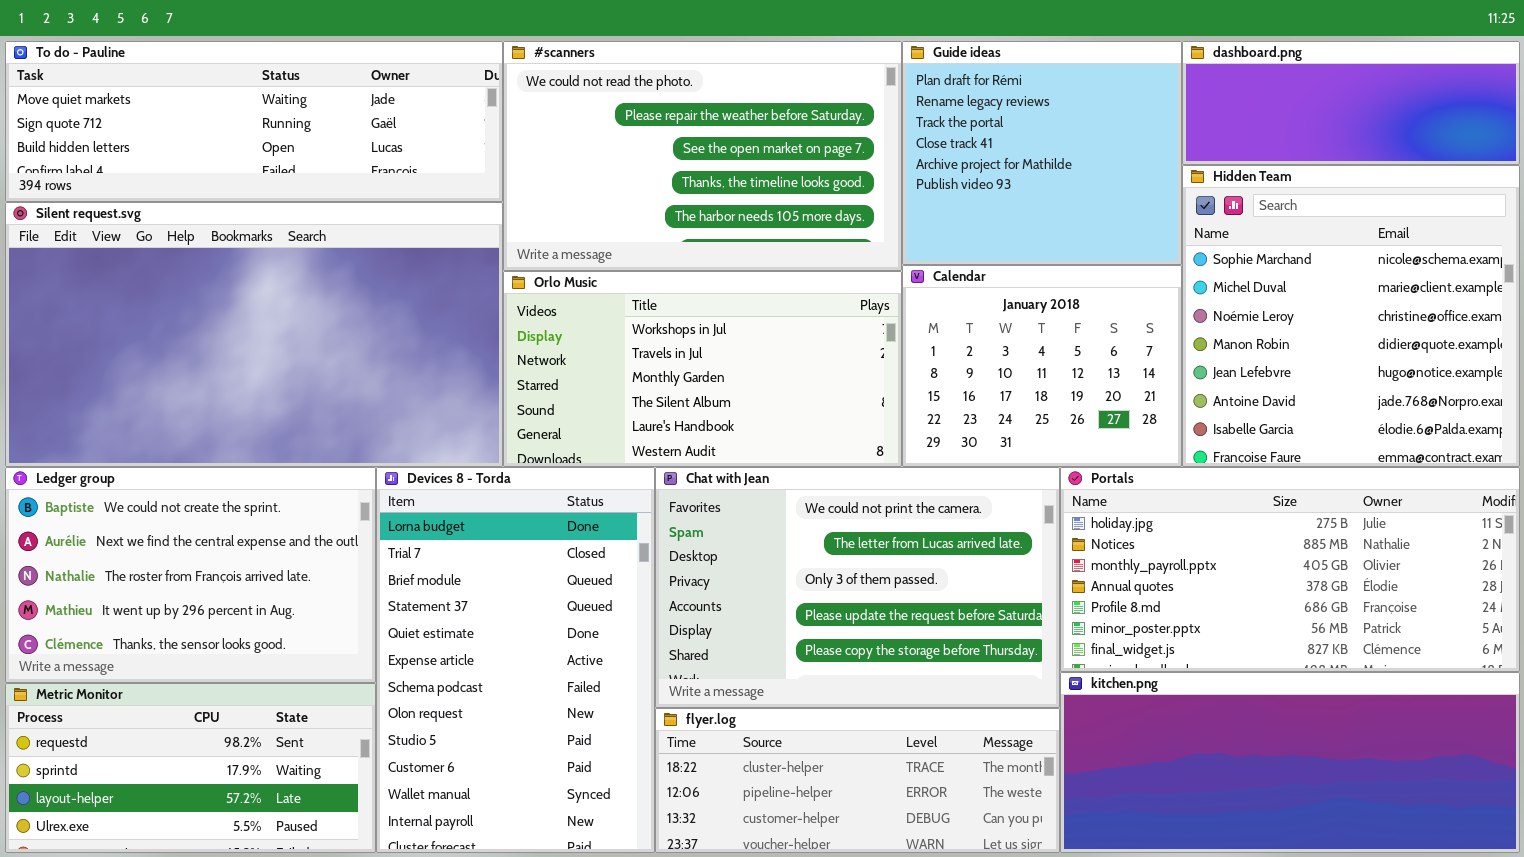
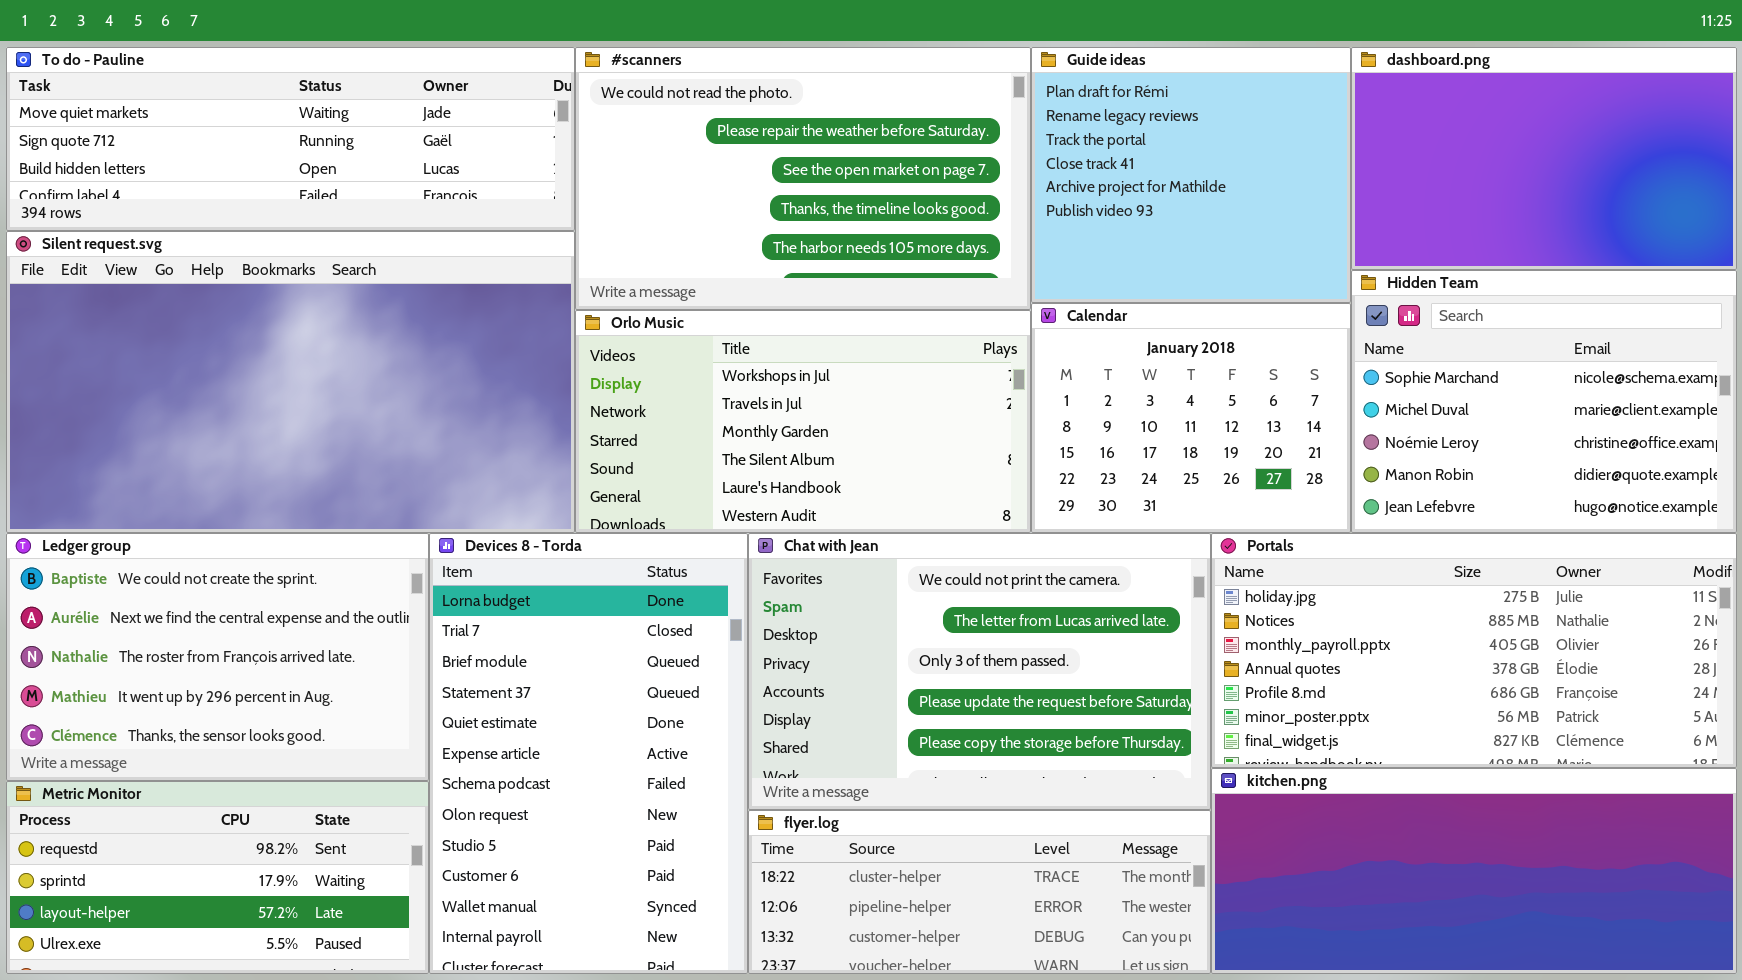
dashboard.png: [1182,41,1520,165] -> [1351,47,1737,270], resized
Hidden Team: [1182,165,1520,467] -> [1351,270,1737,533], resized

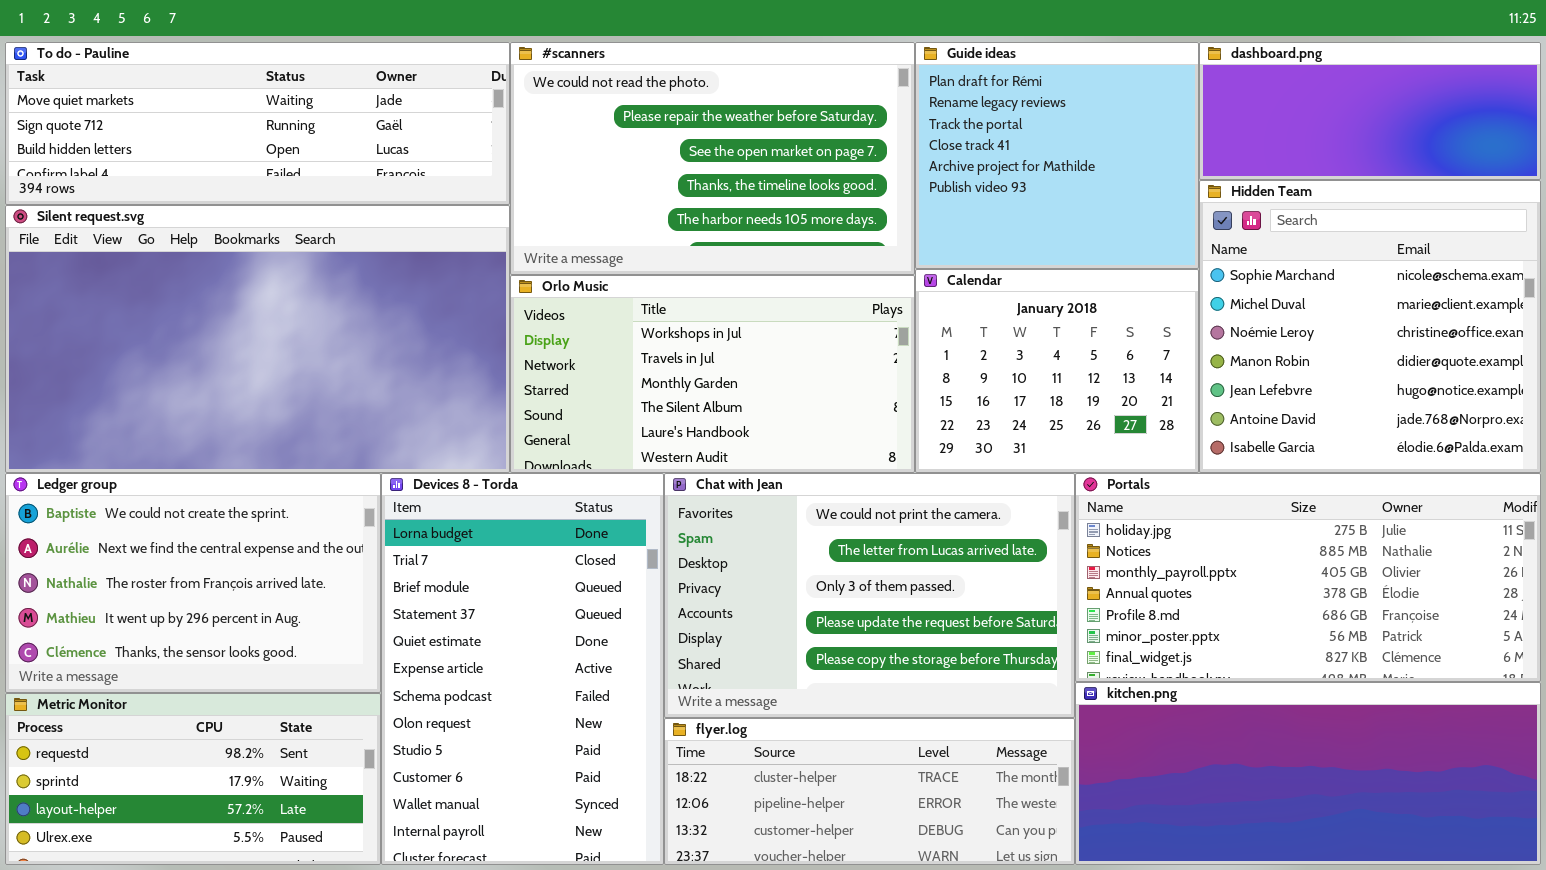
dashboard.png: [1351,47,1737,270] -> [1199,42,1541,180], resized
Hidden Team: [1351,270,1737,533] -> [1199,180,1541,473], resized

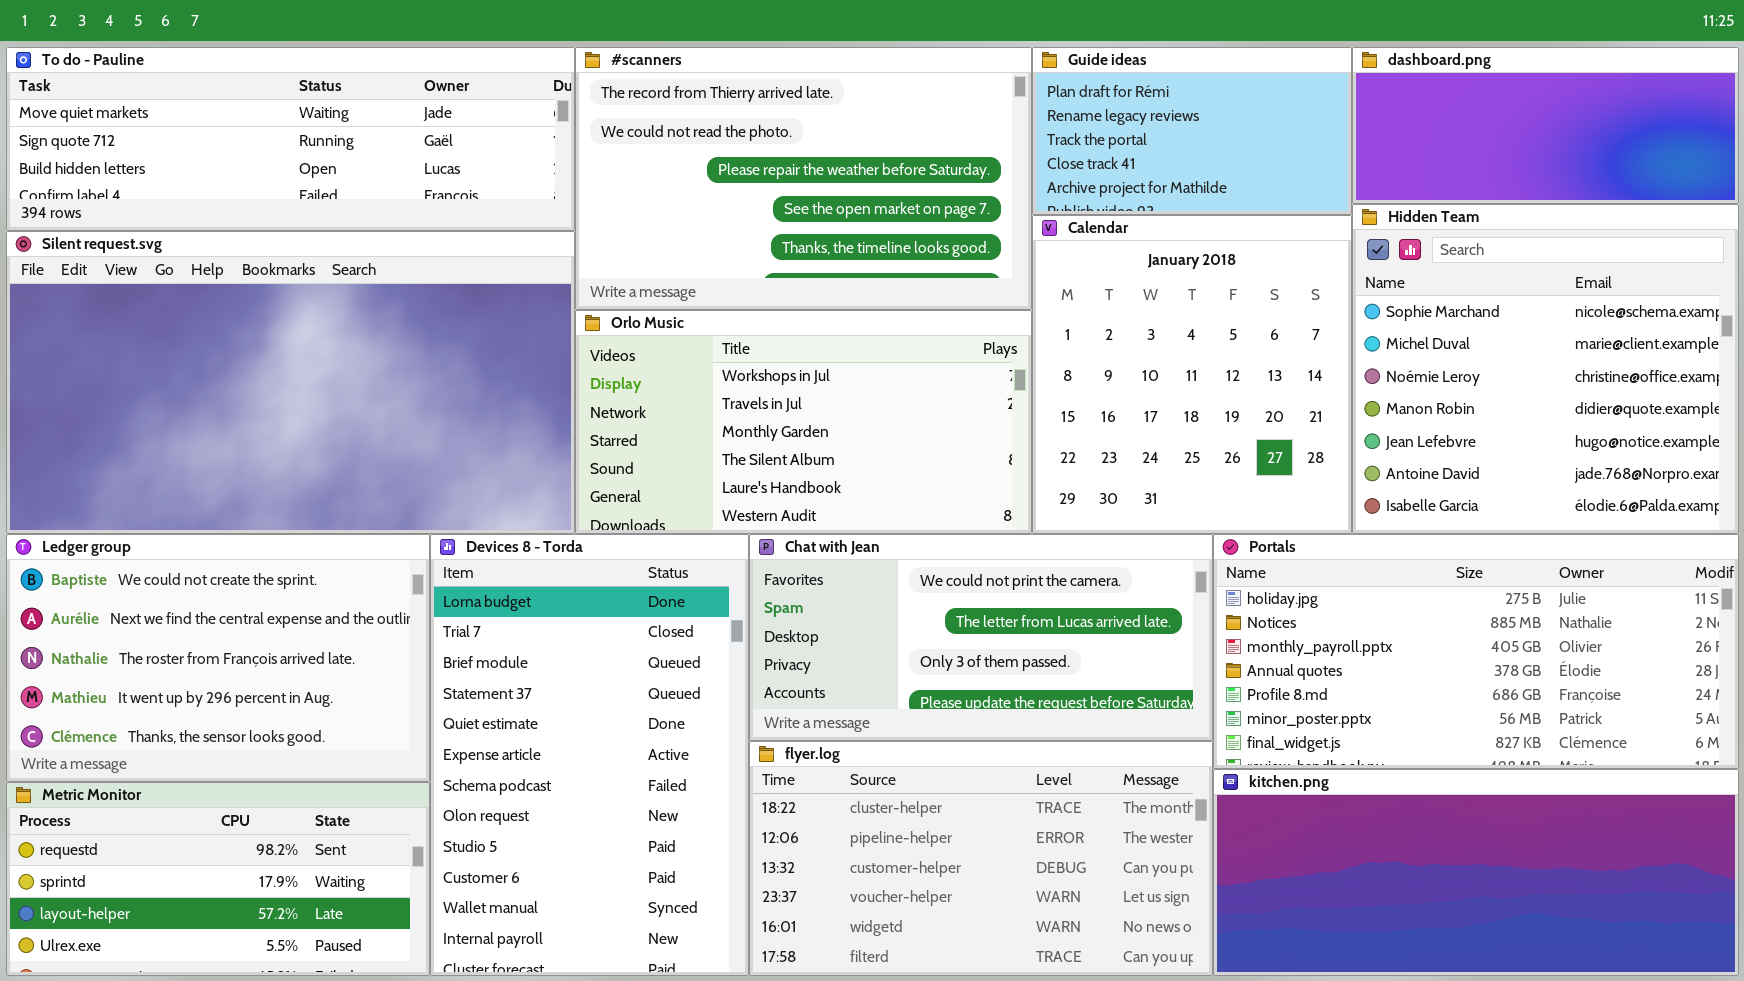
#scanners: [510,42,915,275] -> [575,47,1032,310], scrolled up 1 row
Guide ideas: [915,42,1199,269] -> [1032,47,1352,215], resized
Calendar: [915,269,1199,473] -> [1032,215,1352,534], resized
Chat with Jean: [664,473,1075,718] -> [749,534,1213,741], resized
flyer.log: [664,718,1075,865] -> [749,741,1213,976], resized

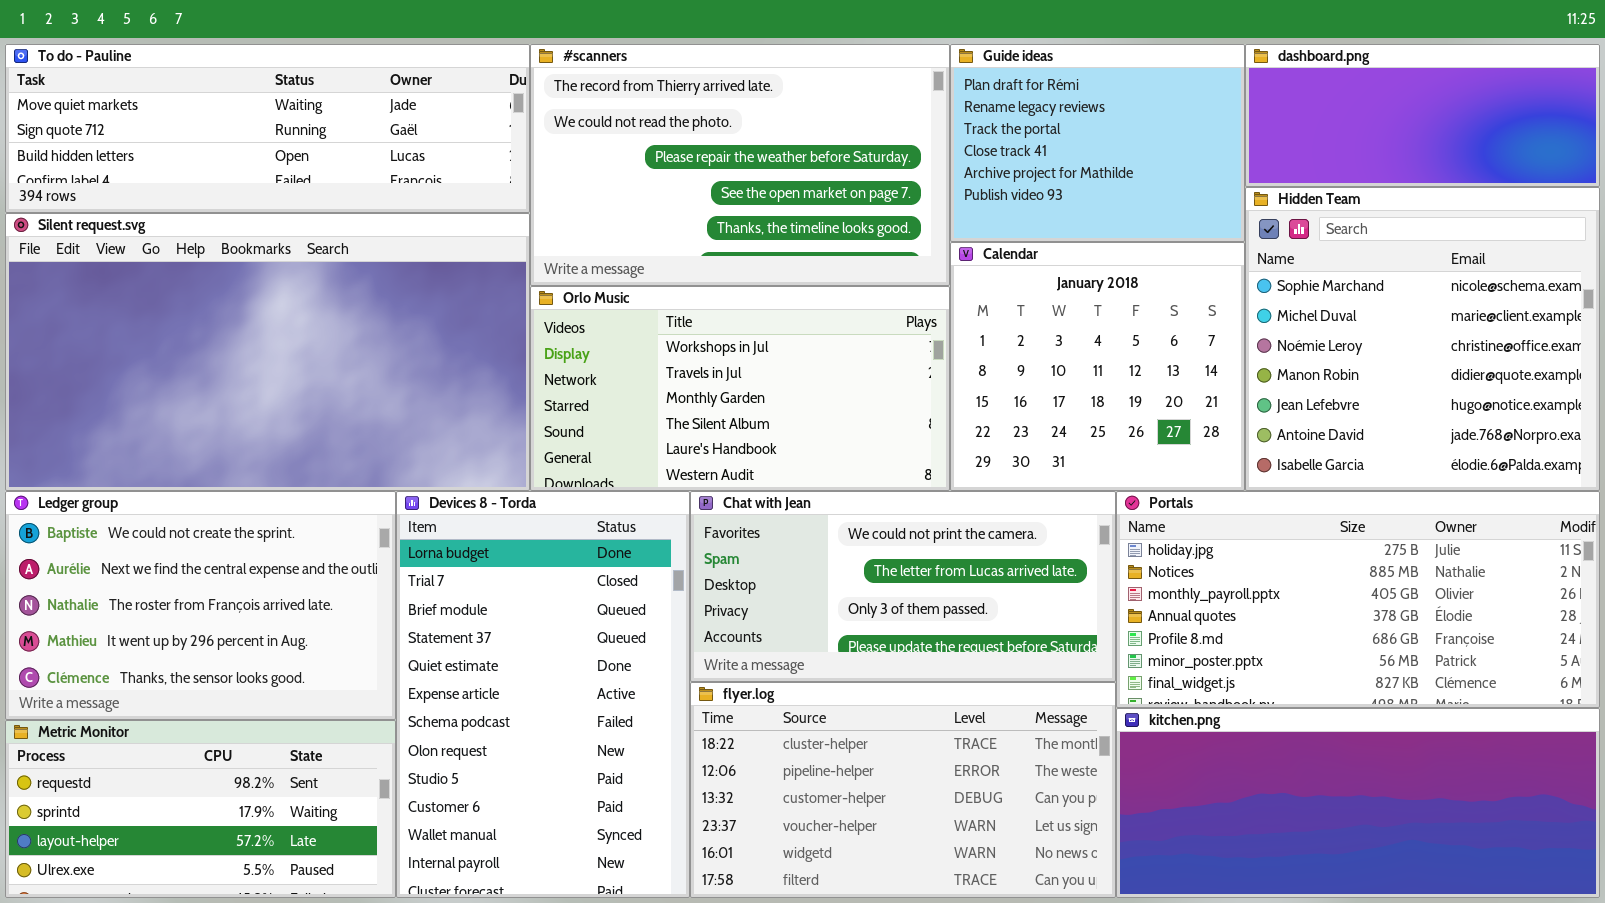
Guide ideas: [1032,47,1352,215] -> [950,44,1245,242], resized
Calendar: [1032,215,1352,534] -> [950,242,1245,491], resized

